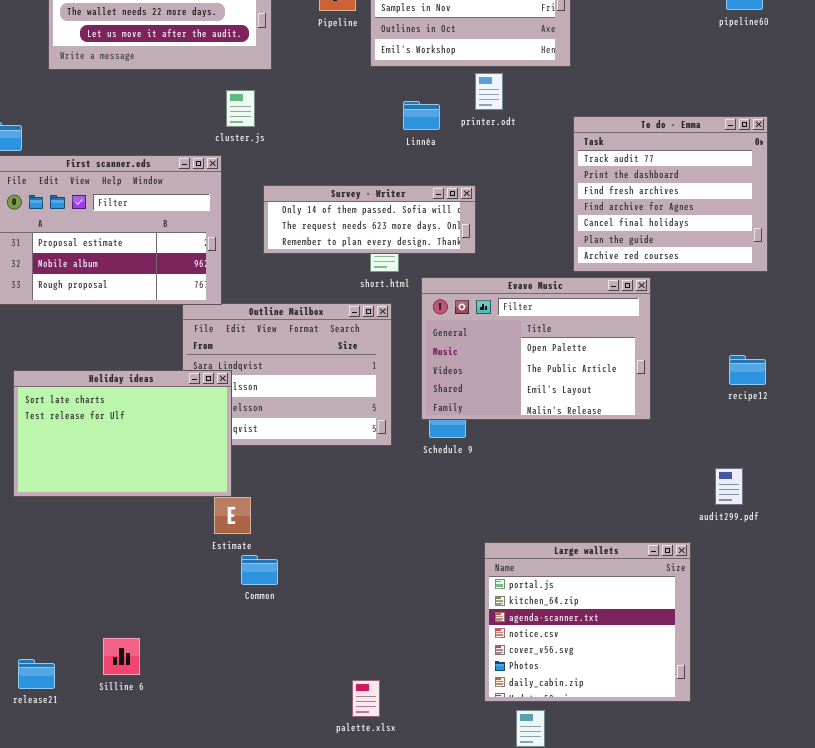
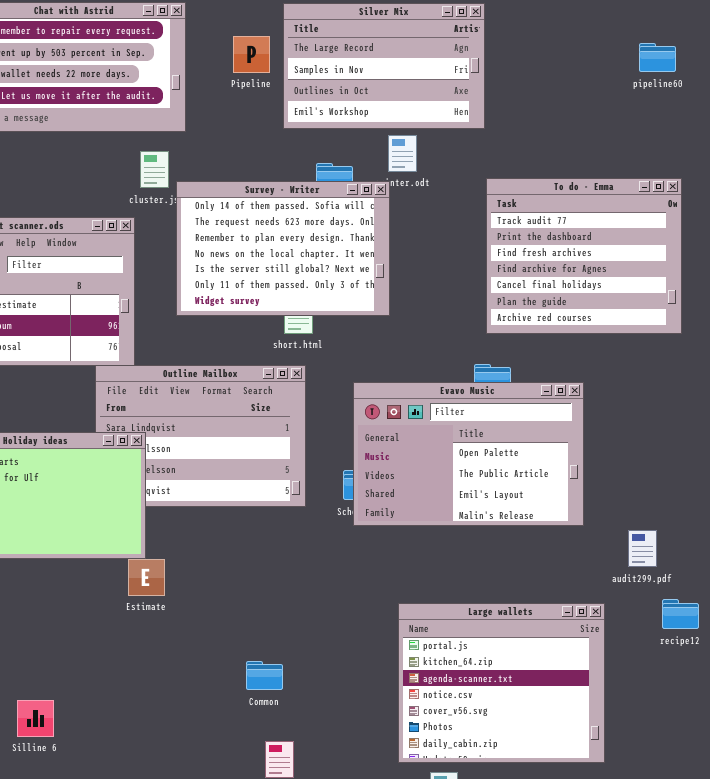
Survey - Writer: [263,185,476,254] -> [176,181,390,316], resized
Evavo Music: [421,277,651,420] -> [353,382,584,526], moved
recipe12: [729,355,766,385] -> [662,599,699,629], moved
Common: [241,555,278,585] -> [246,661,283,690], moved

